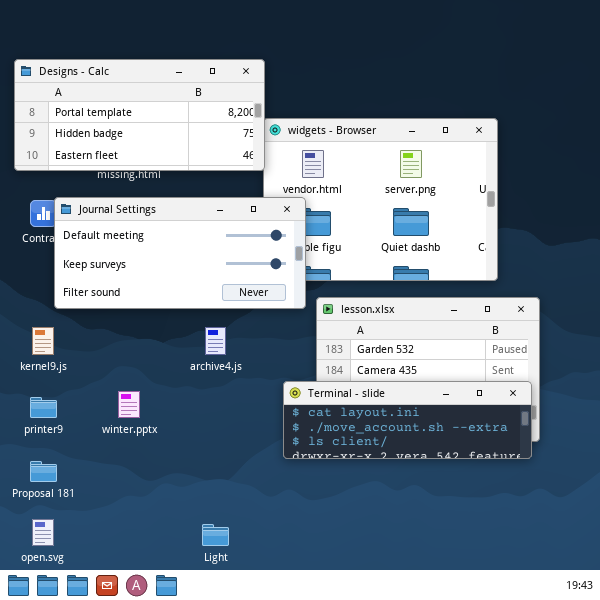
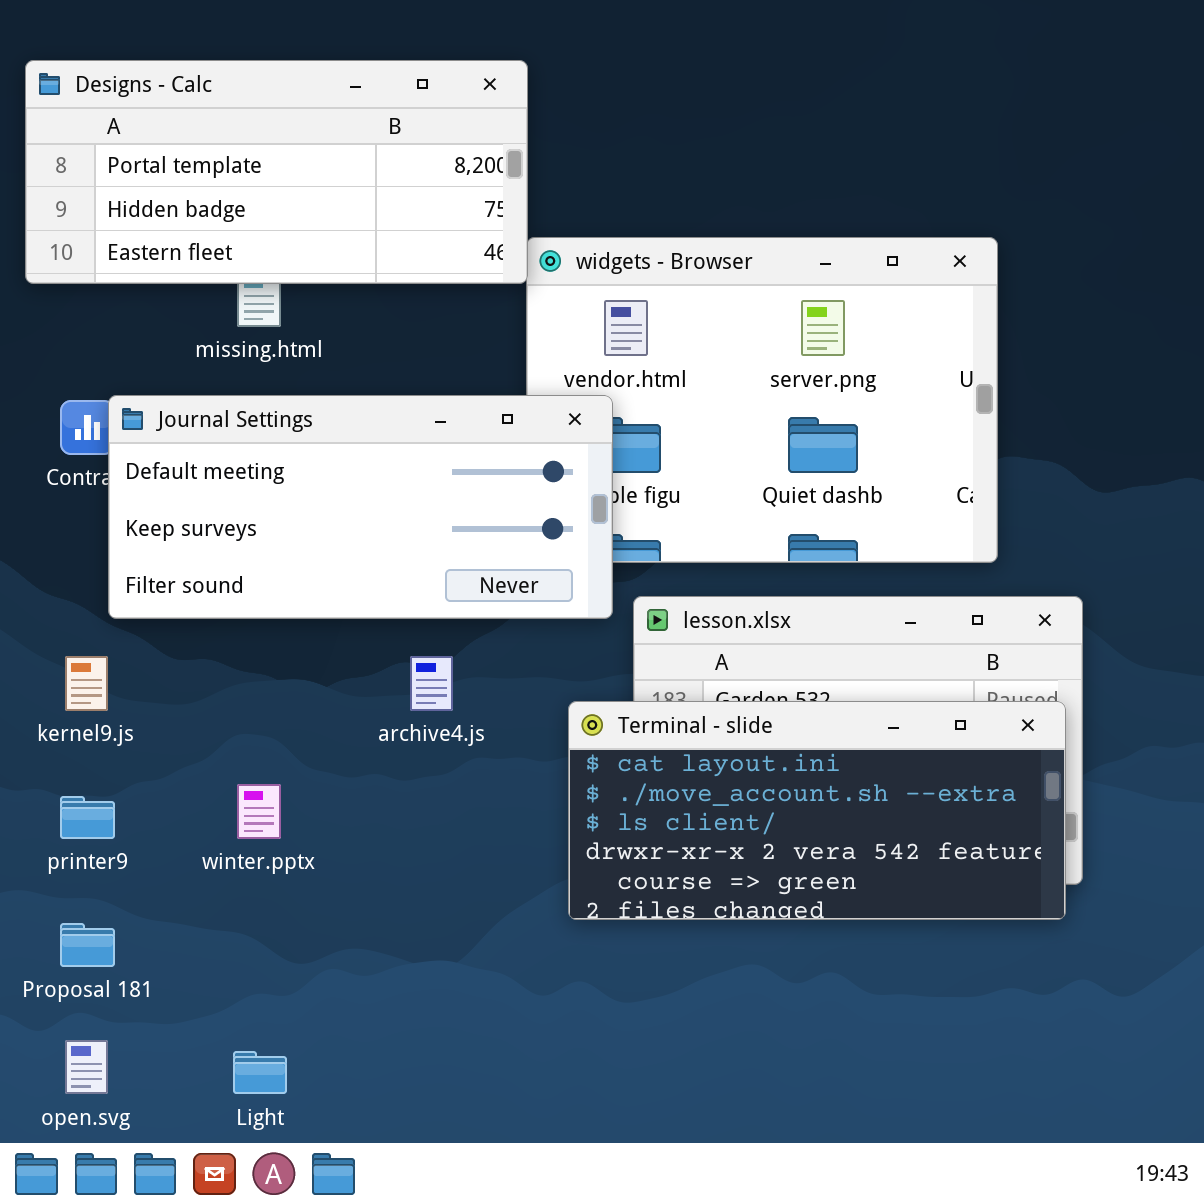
Designs - Calc: [14,59,265,171] -> [25,60,528,284], moved
Terminal - slide: [283,381,532,459] -> [568,701,1066,920], resized
Light: [202,524,229,546] -> [233,1051,287,1094], moved

